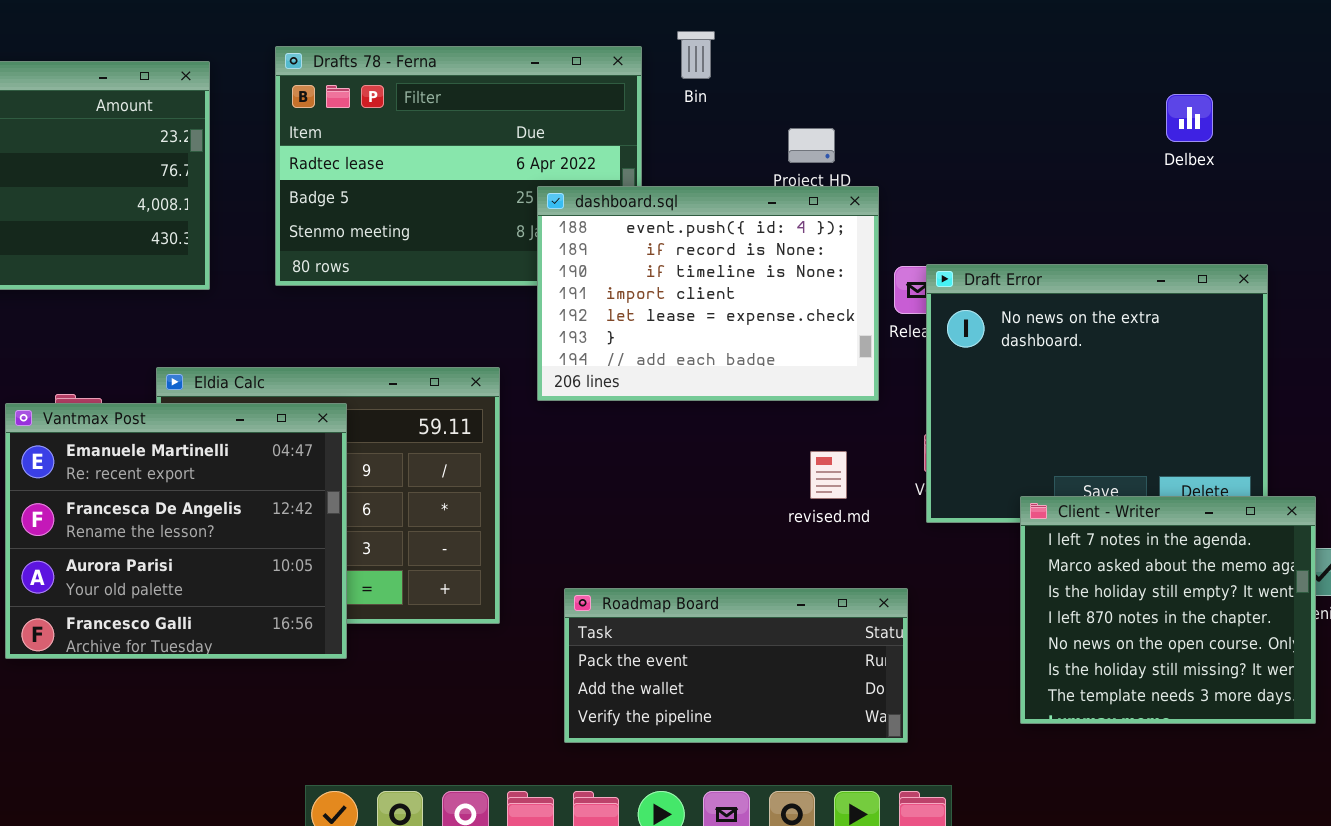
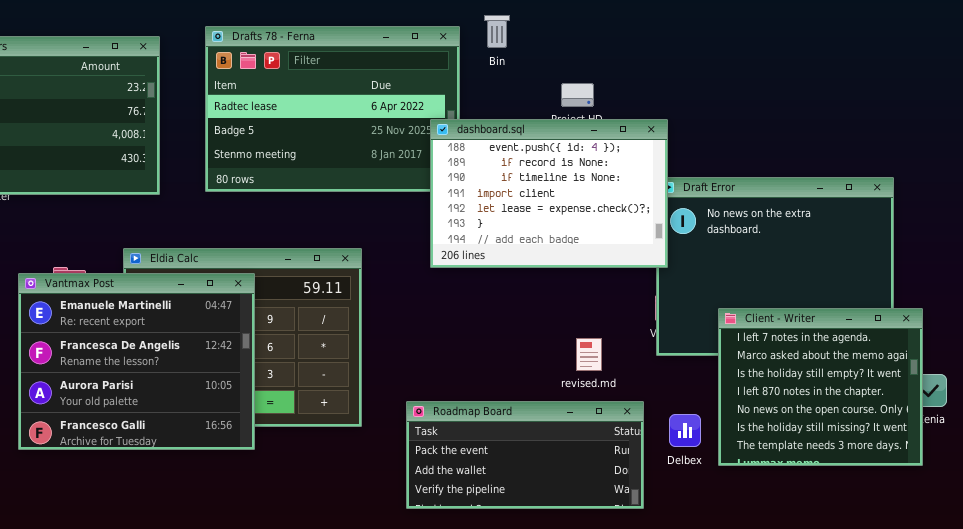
Delbex: [1166,94,1213,142] -> [669,414,701,447], moved
dashboard.sql: [537,186,879,401] -> [430,119,668,268], moved
revised.md: [810,451,847,499] -> [576,338,602,371], moved
Client - Writer: [1020,496,1316,724] -> [718,308,923,466], moved

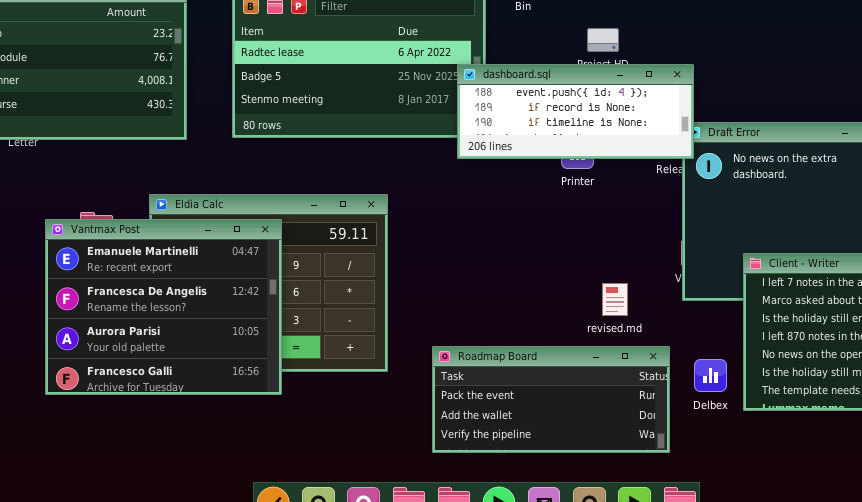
dashboard.sql: [430,119,668,268] -> [457,64,694,159], resized

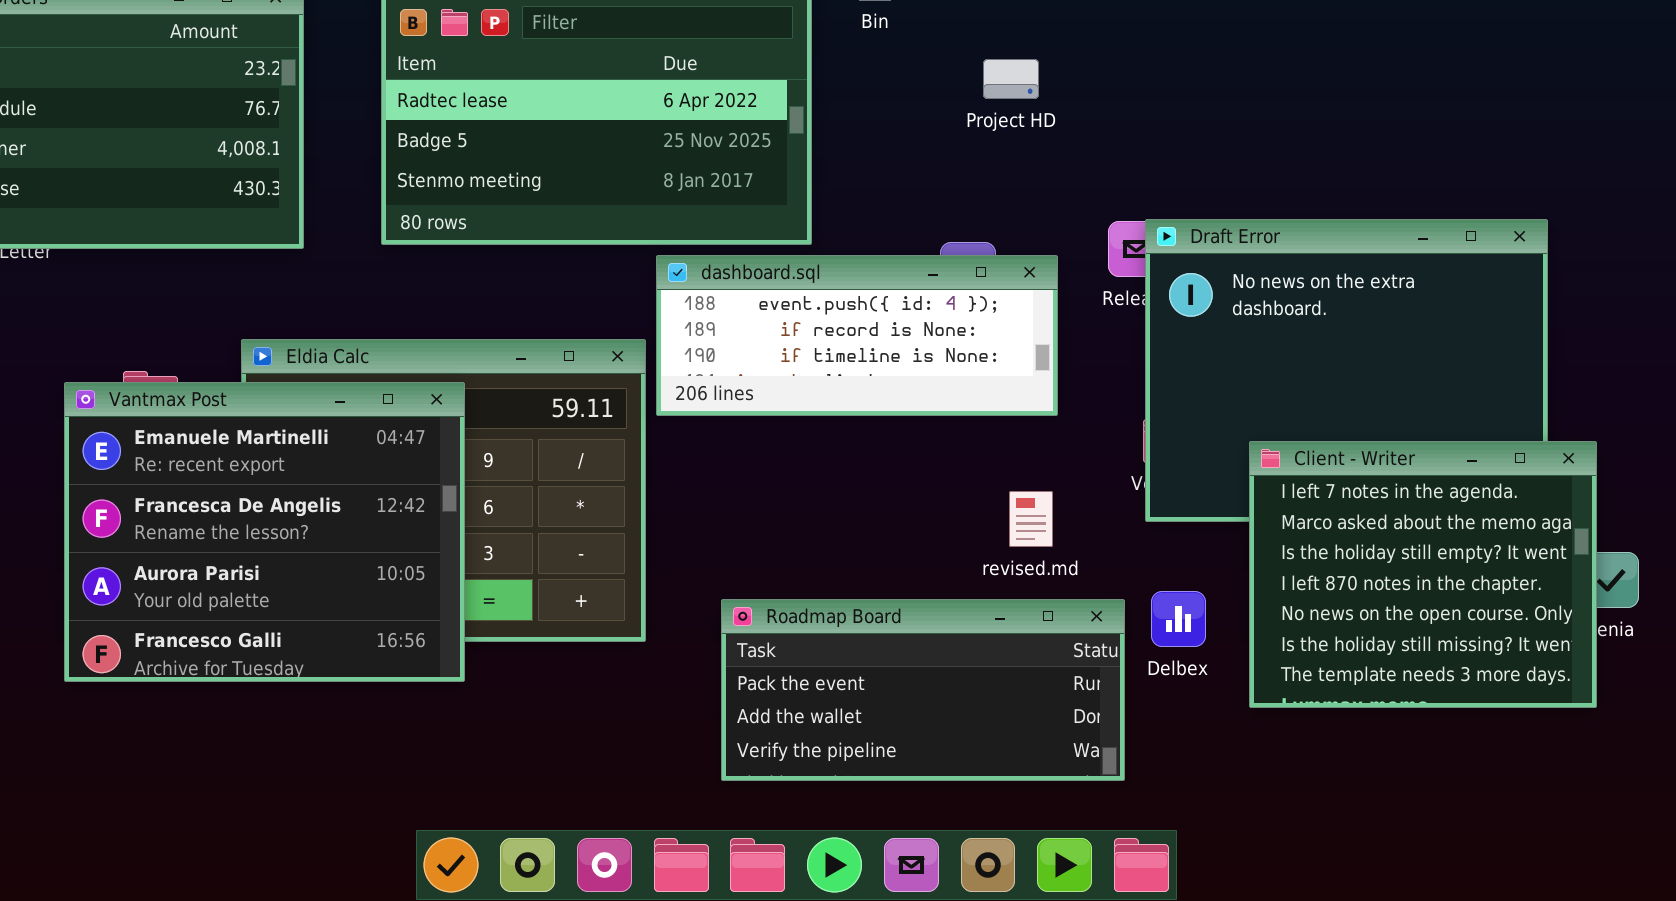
dashboard.sql: [457,64,694,159] -> [656,255,1058,416], moved
Delbex: [694,359,727,392] -> [1151,591,1206,647], moved

